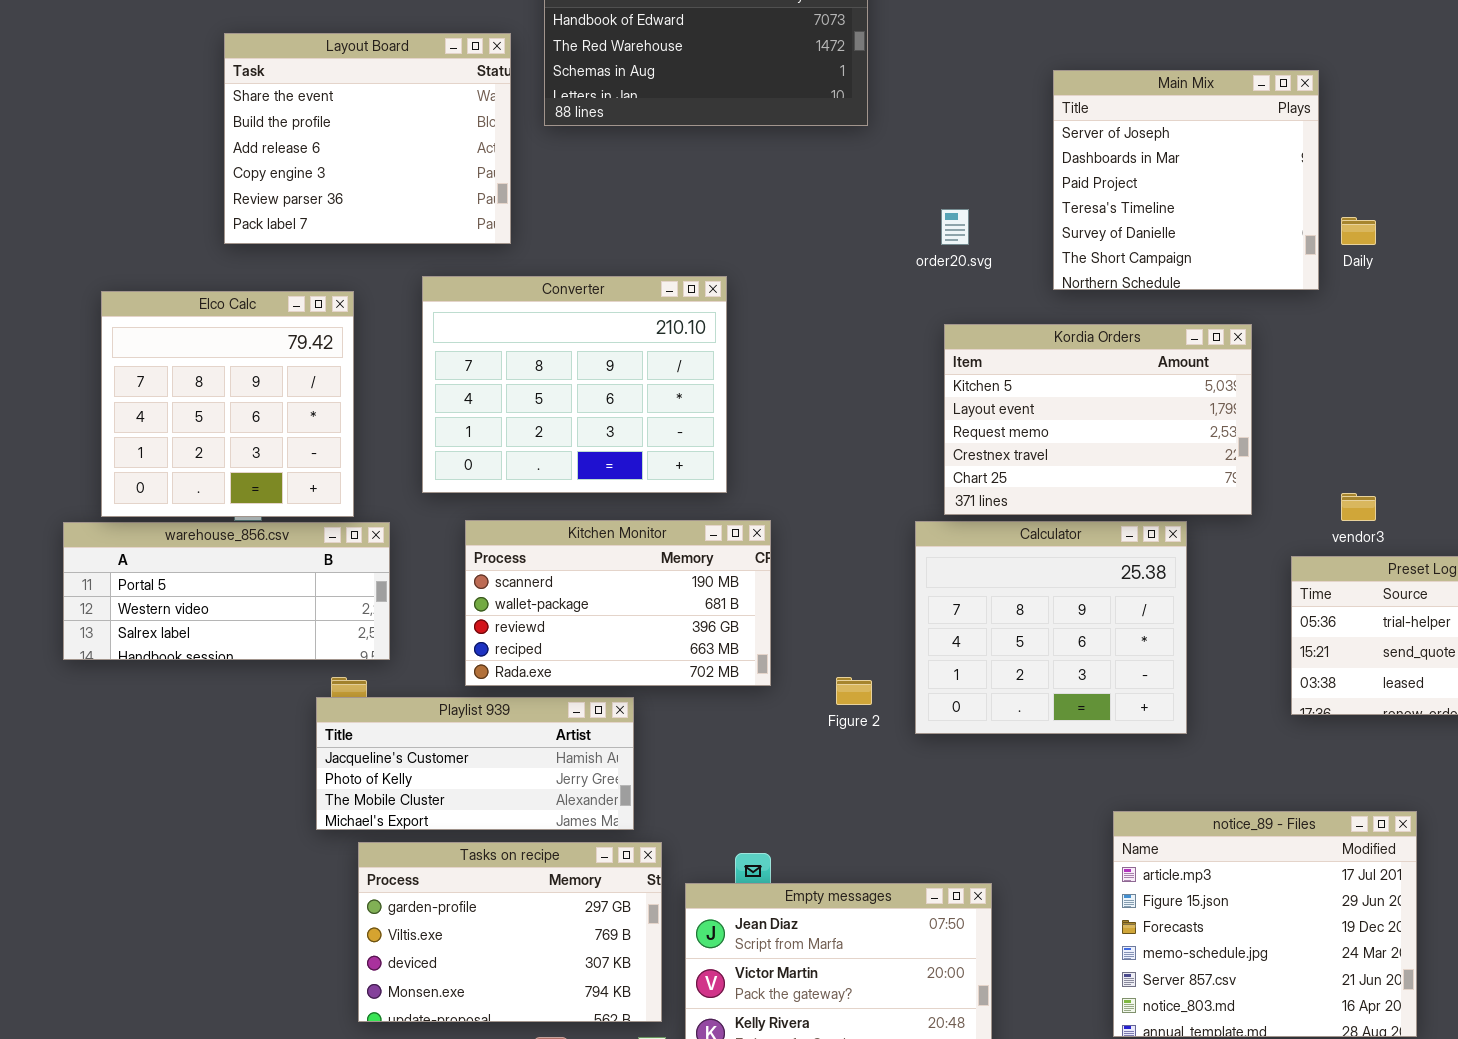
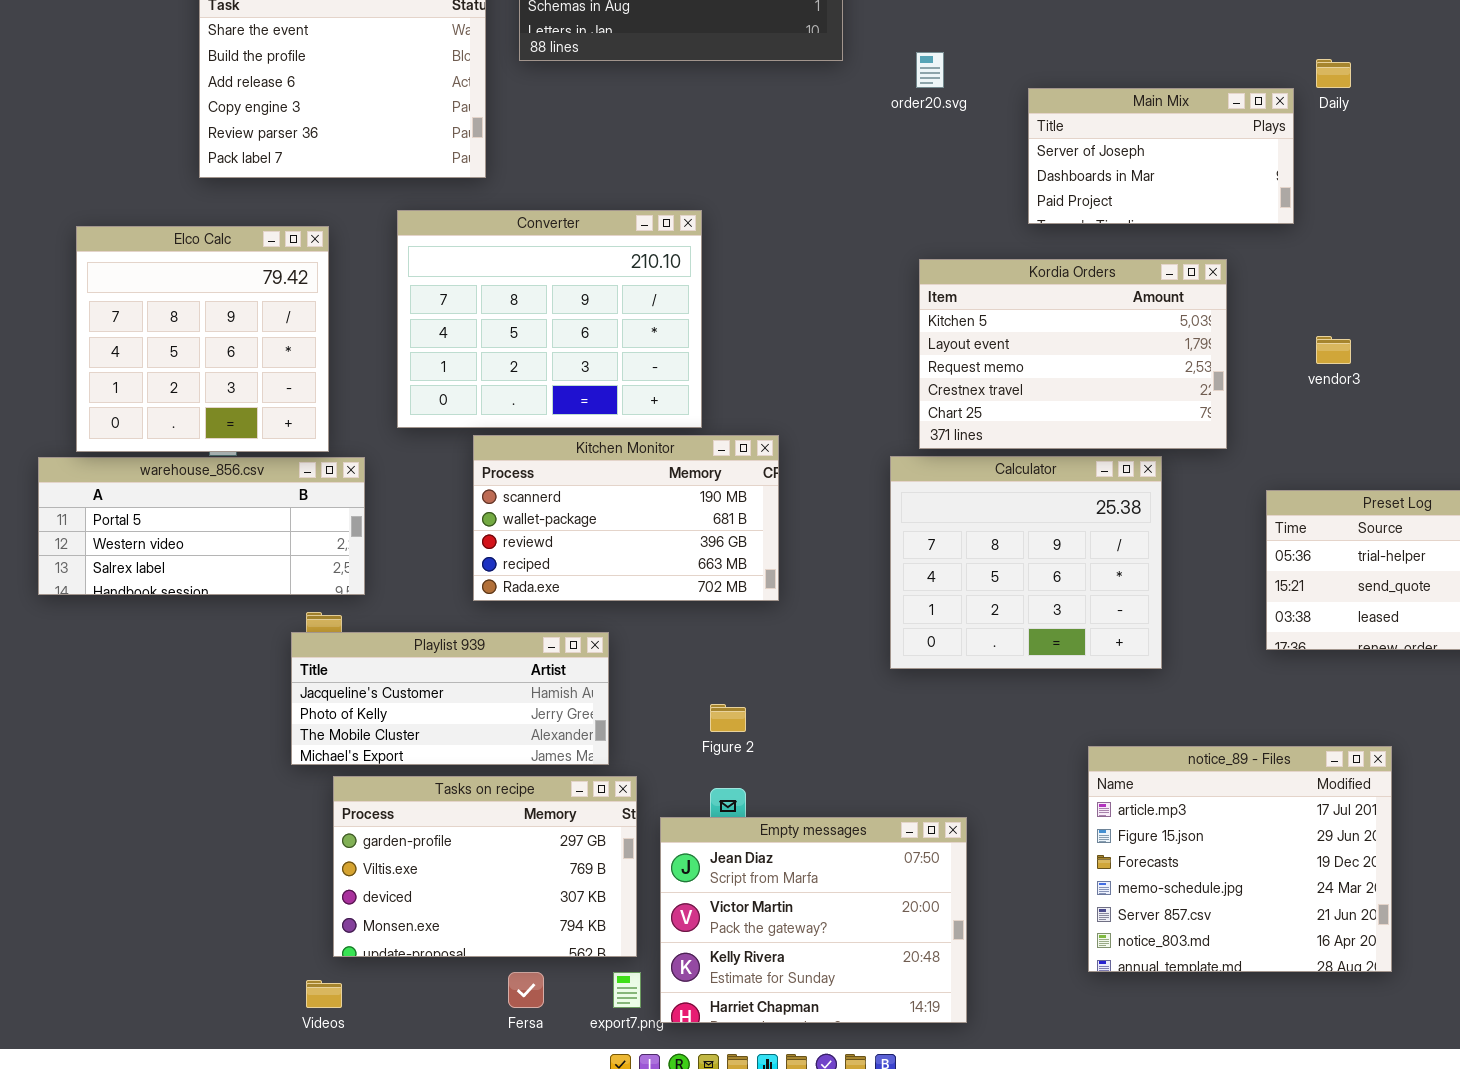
Main Mix: [1053,70,1319,290] -> [1028,88,1294,224], resized
order20.svg: [941,209,969,245] -> [916,52,944,88], moved
Daily: [1341,217,1376,245] -> [1316,59,1351,88], moved
vendor3: [1341,493,1376,521] -> [1316,336,1351,364], moved
Kitchen Monitor: [465,520,771,686] -> [473,435,779,601], moved
Figure 2: [836,677,872,705] -> [710,704,746,732], moved

